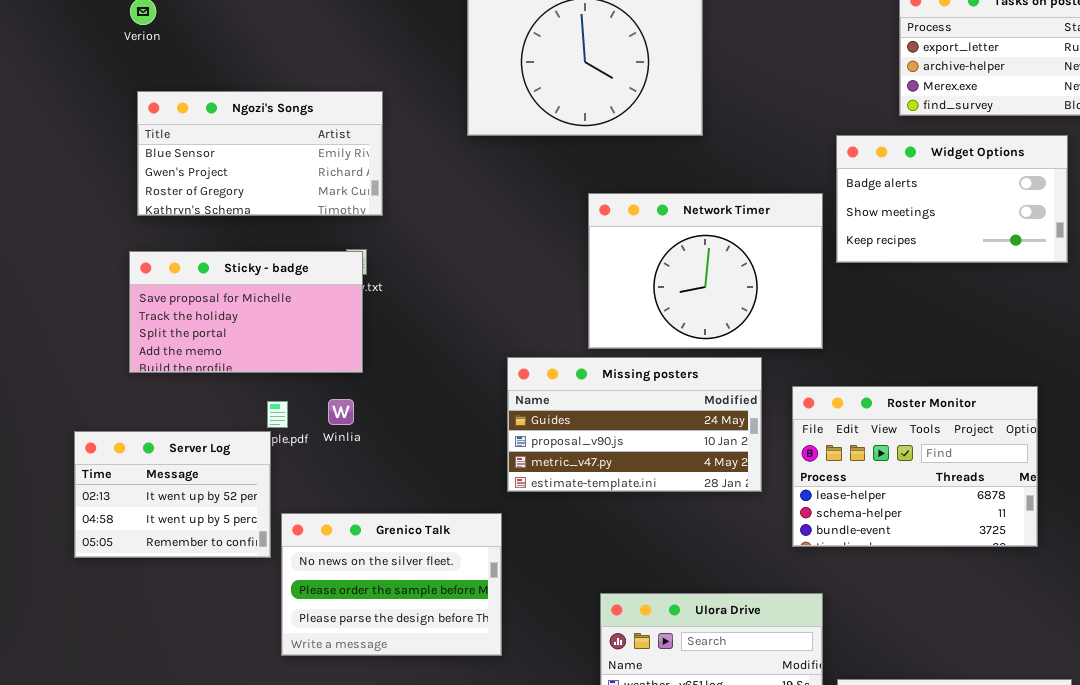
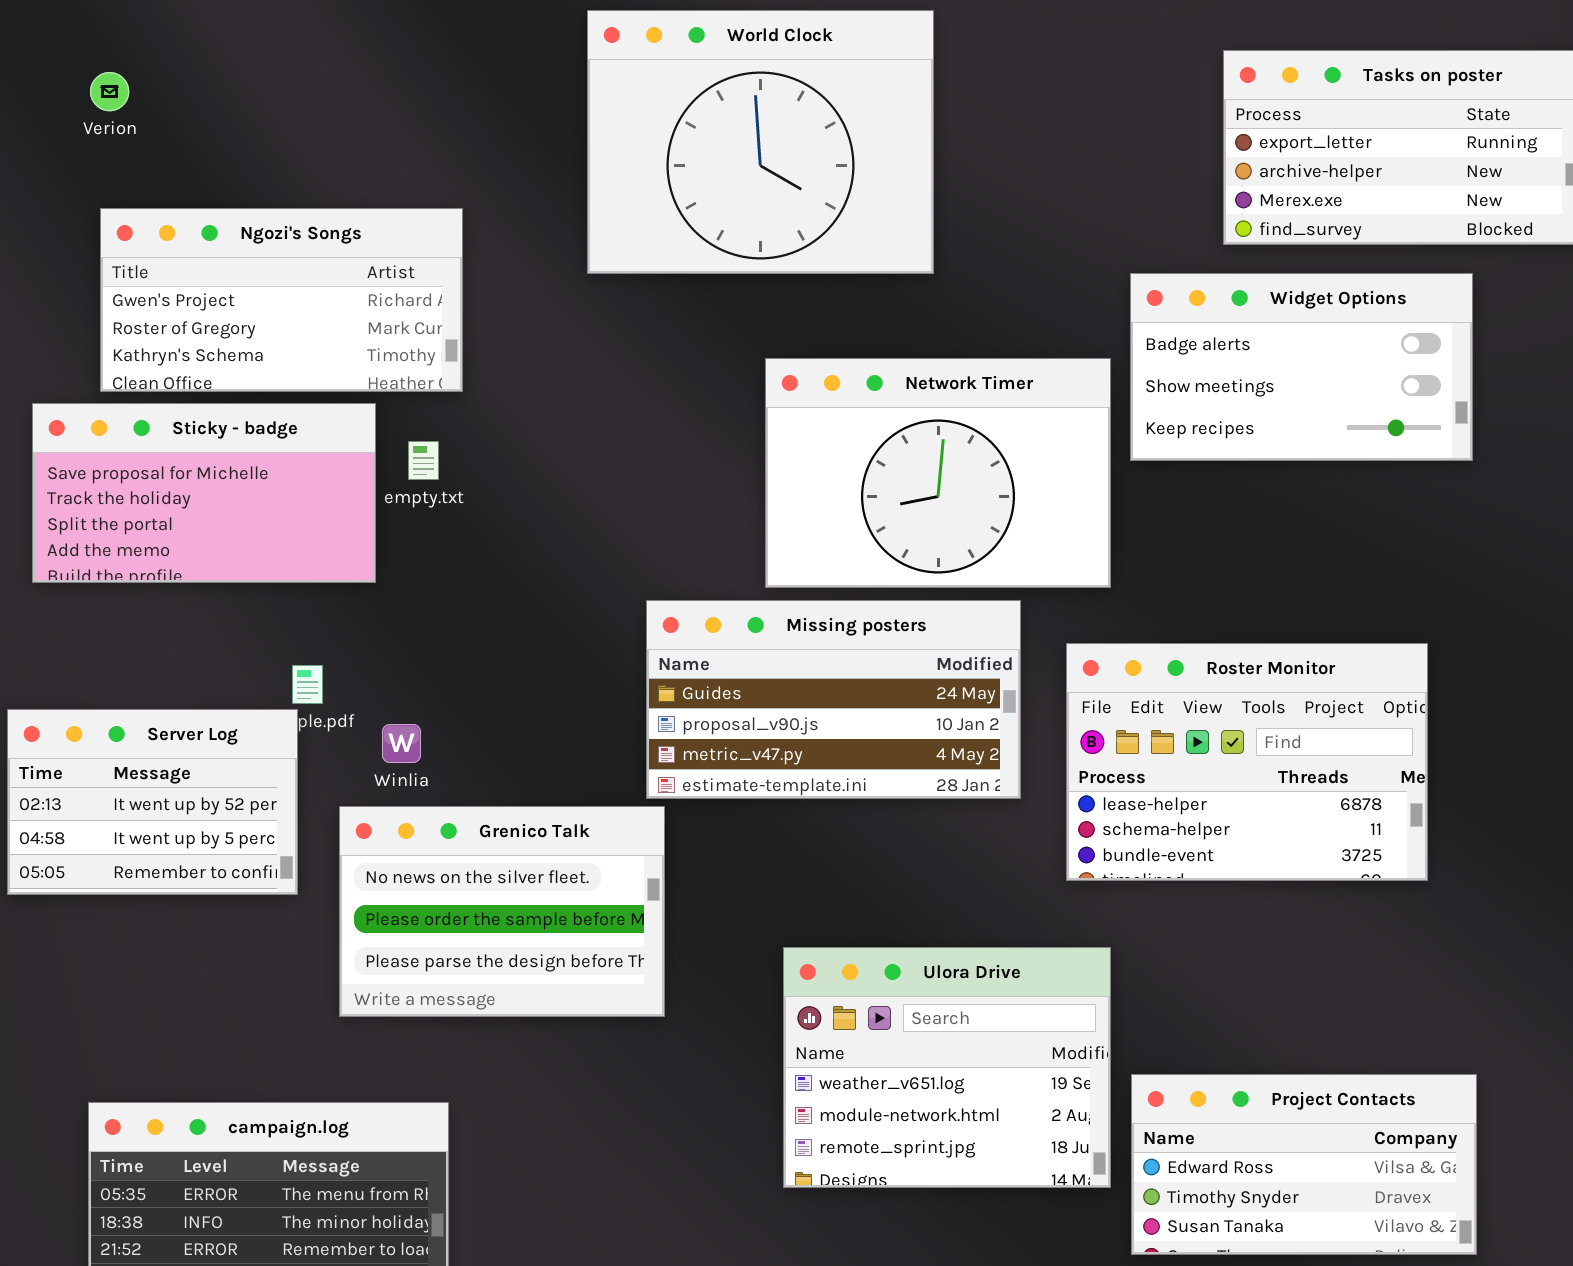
Ngozi's Songs: [137,91,383,216] -> [100,208,463,392], scrolled down 1 row
Sticky - badge: [129,251,363,373] -> [32,403,376,583], moved
Winlia: [328,399,354,425] -> [382,724,421,763], moved
Grenico Talk: [281,513,502,656] -> [339,806,665,1017], moved

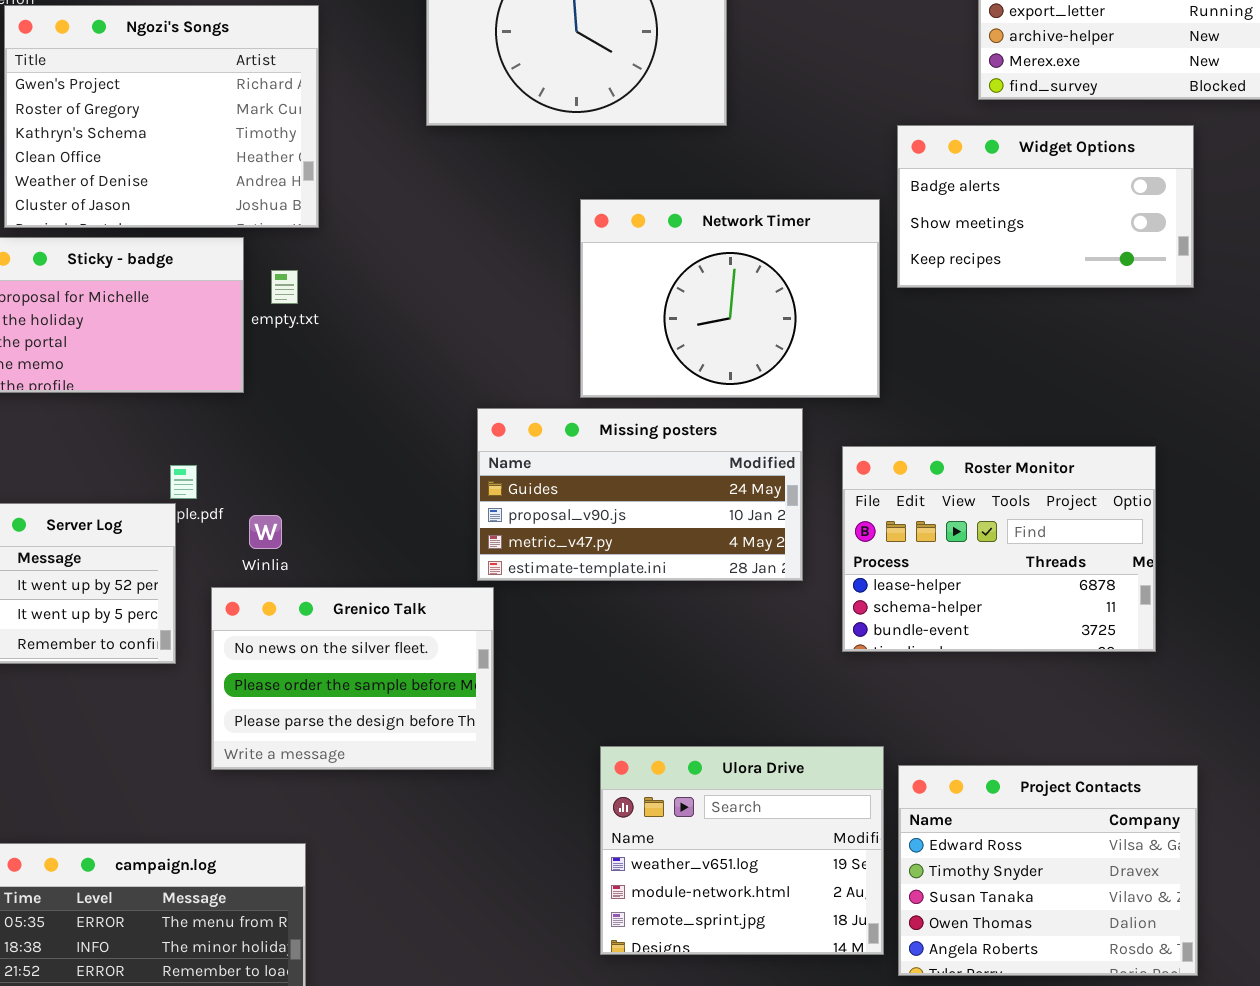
Ngozi's Songs: [100,208,463,392] -> [4,5,319,228], resized
Ulora Drive: [783,947,1111,1188] -> [600,746,884,955], moved
Project Contacts: [1131,1074,1477,1255] -> [898,765,1198,976], resized

